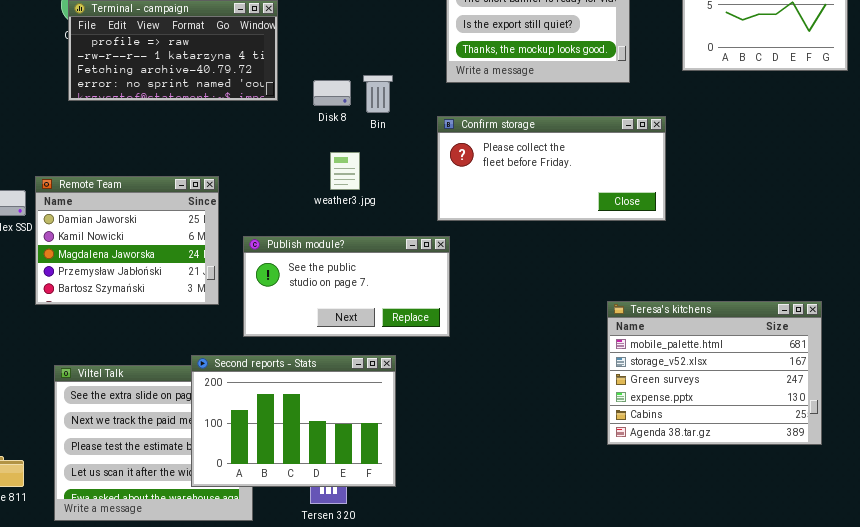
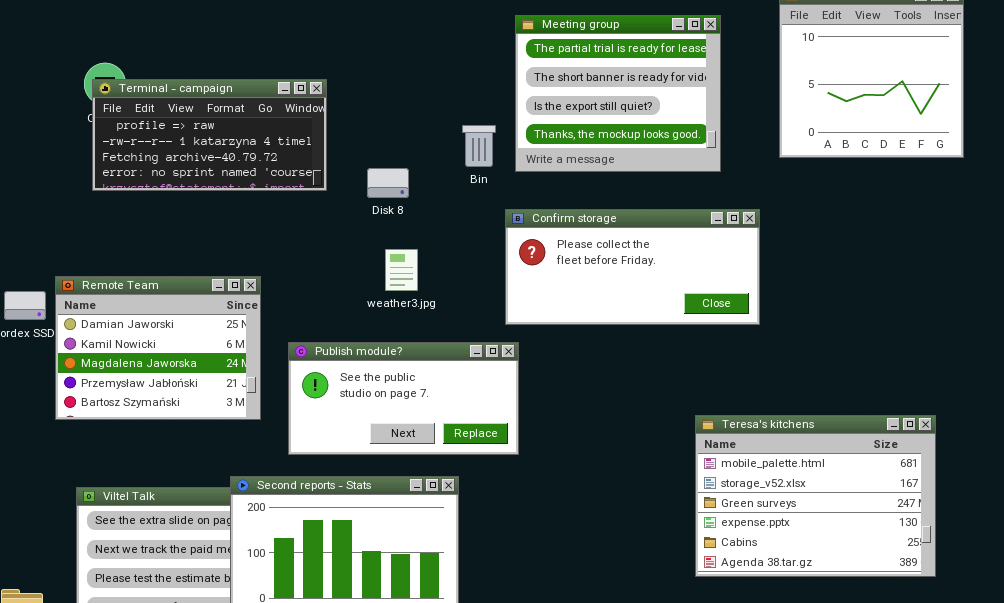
Bin: [363,75,393,113] -> [462,125,496,167], moved

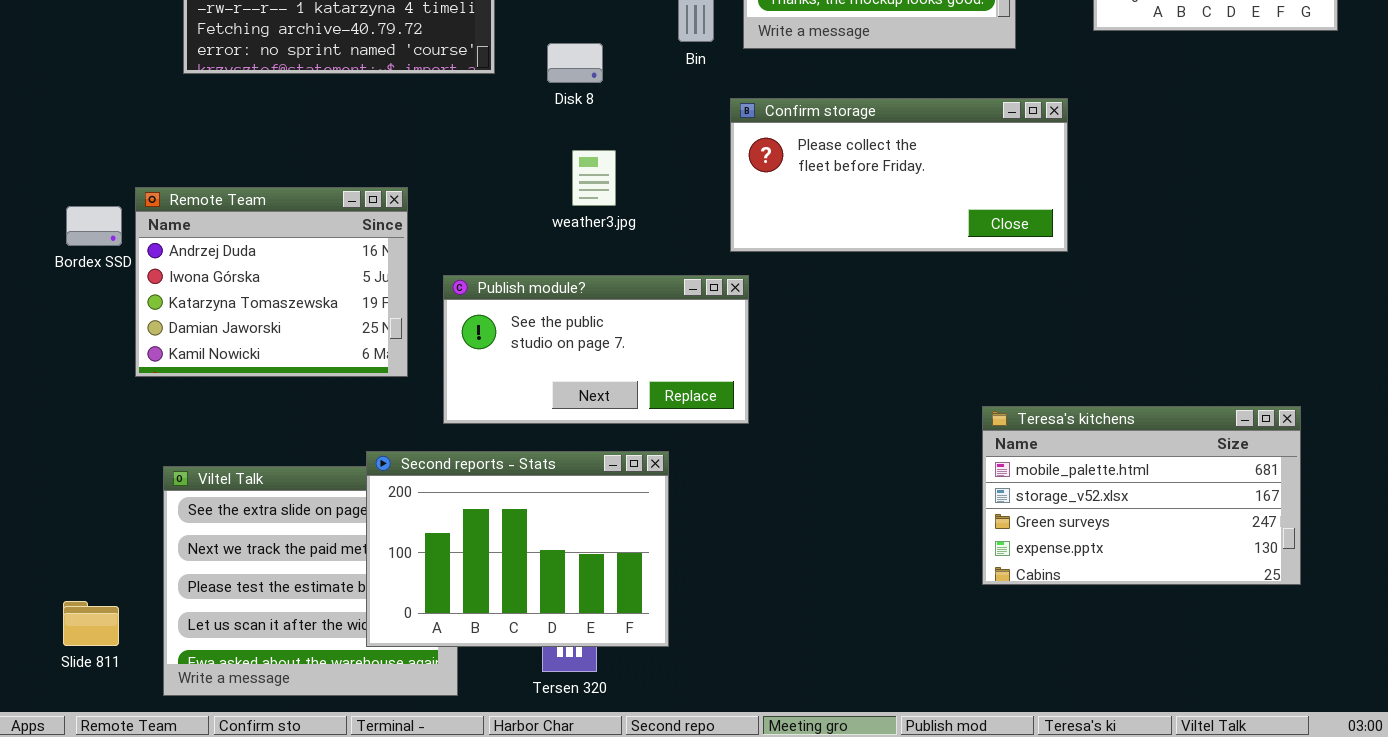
Remote Team: [55,276,261,420] -> [135,187,408,377], scrolled up 3 rows
Teresa's kitchens: [695,415,936,577] -> [982,406,1301,585], resized

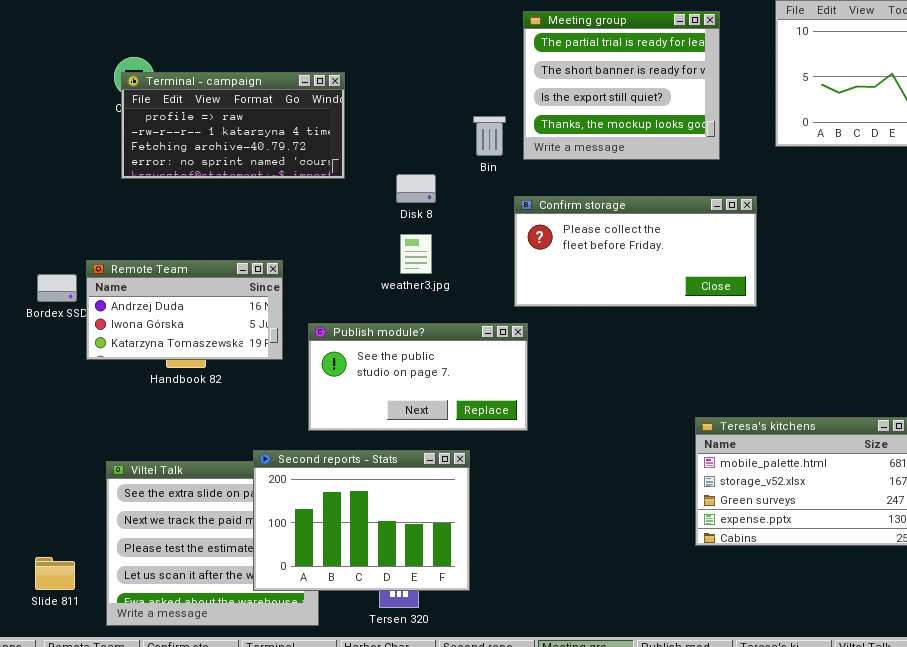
Disk 8: [547,43,603,83] -> [396,174,436,203], moved
Remote Team: [135,187,408,377] -> [86,260,283,360], resized

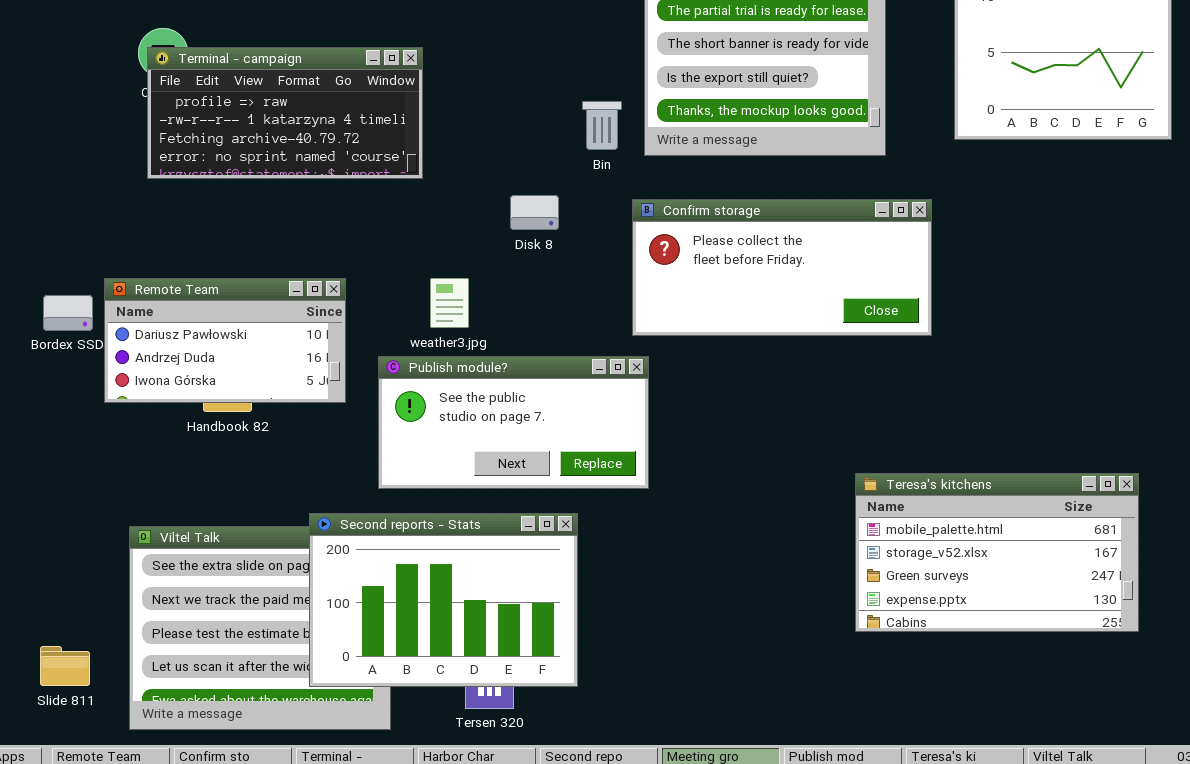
Disk 8: [396,174,436,203] -> [510,195,559,230], moved
weather3.jpg: [400,234,432,274] -> [430,278,469,328], moved
Remote Team: [86,260,283,360] -> [104,278,346,403], scrolled up 1 row

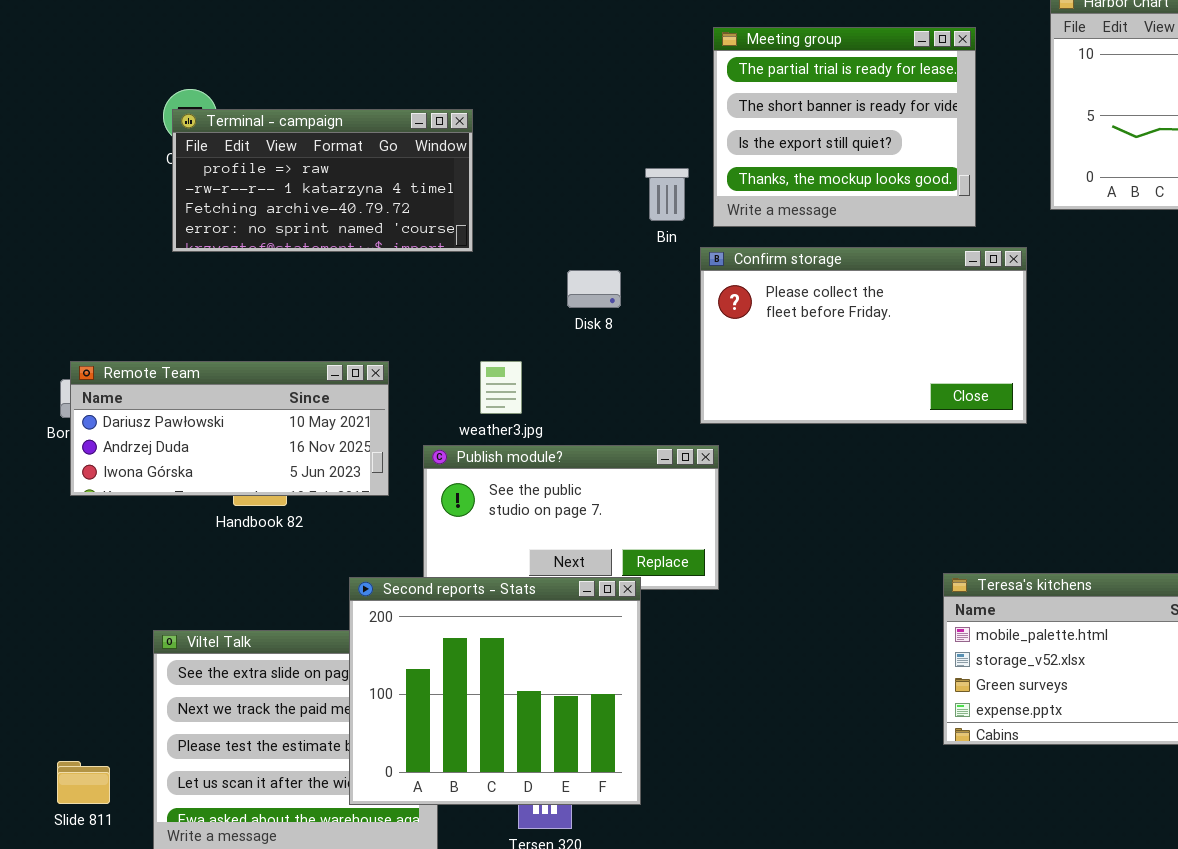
Confirm storage: [632,199,932,336] -> [700,247,1027,424], resized
Remote Team: [104,278,346,403] -> [70,361,389,496], resized
Second reports - Stats: [309,513,578,687] -> [349,577,641,805], resized

